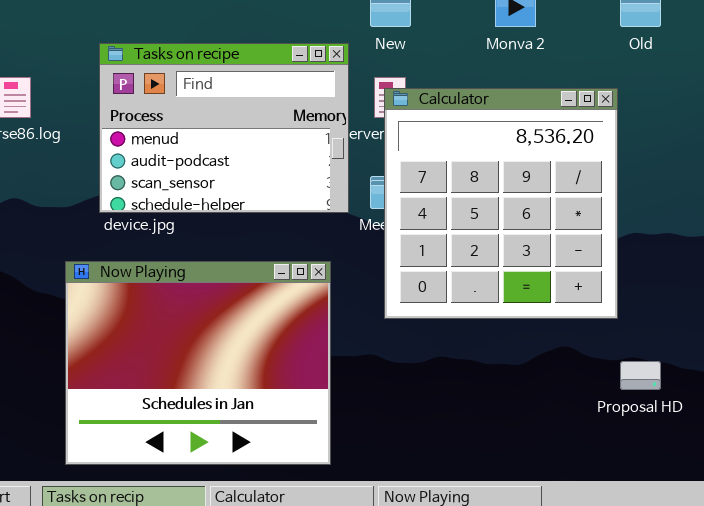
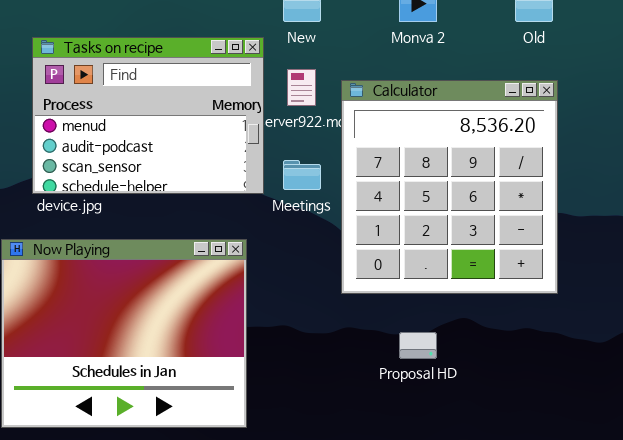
Calculator: [384,88,618,319] -> [341,80,558,294], moved
Proposal HD: [620,361,661,390] -> [399,332,437,359], moved

